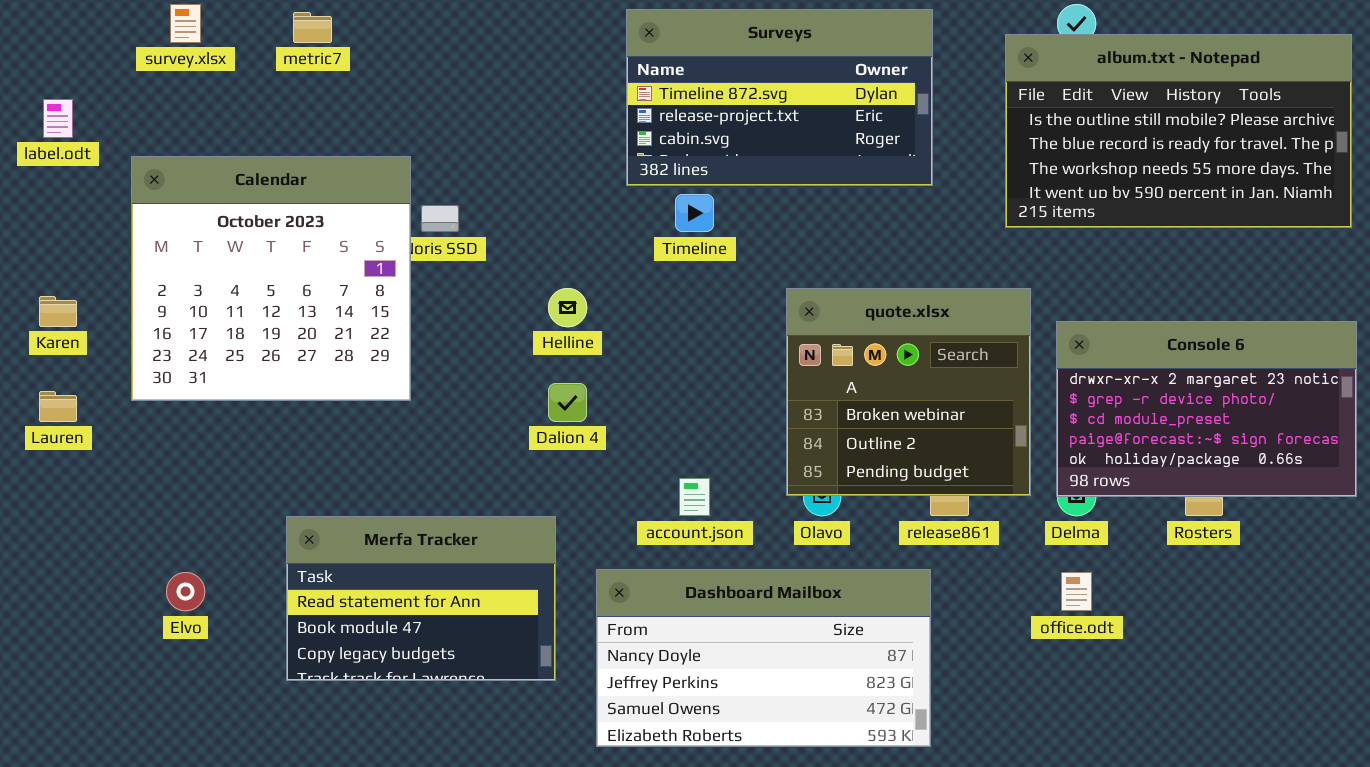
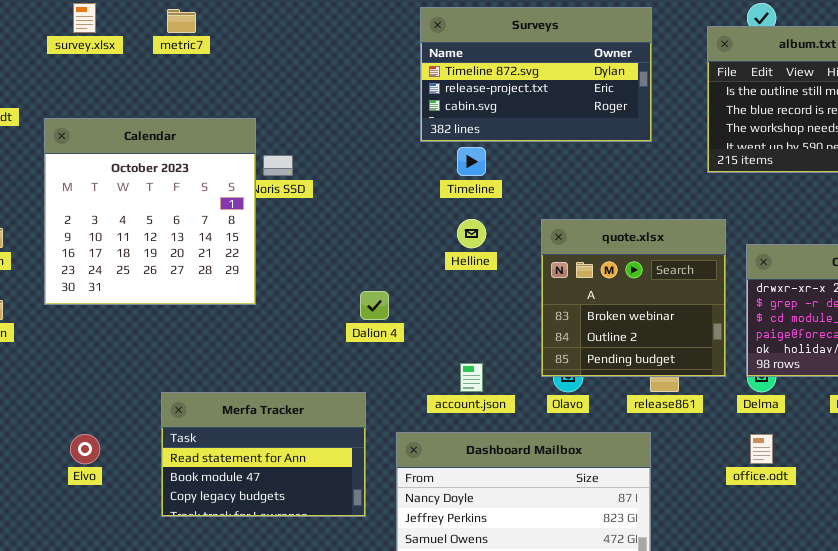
Helline: [548,288,587,327] -> [457,219,486,248], moved

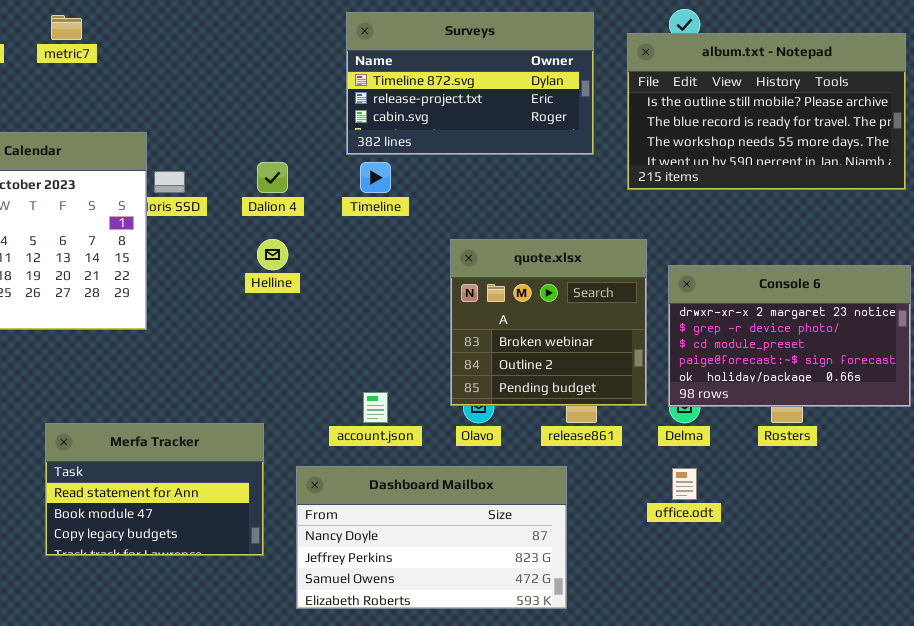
Surveys: [420,7,652,142] -> [346,12,594,155], moved
Helline: [457,219,486,248] -> [257,239,288,270], moved
Dalion 4: [360,291,389,320] -> [257,162,288,193], moved

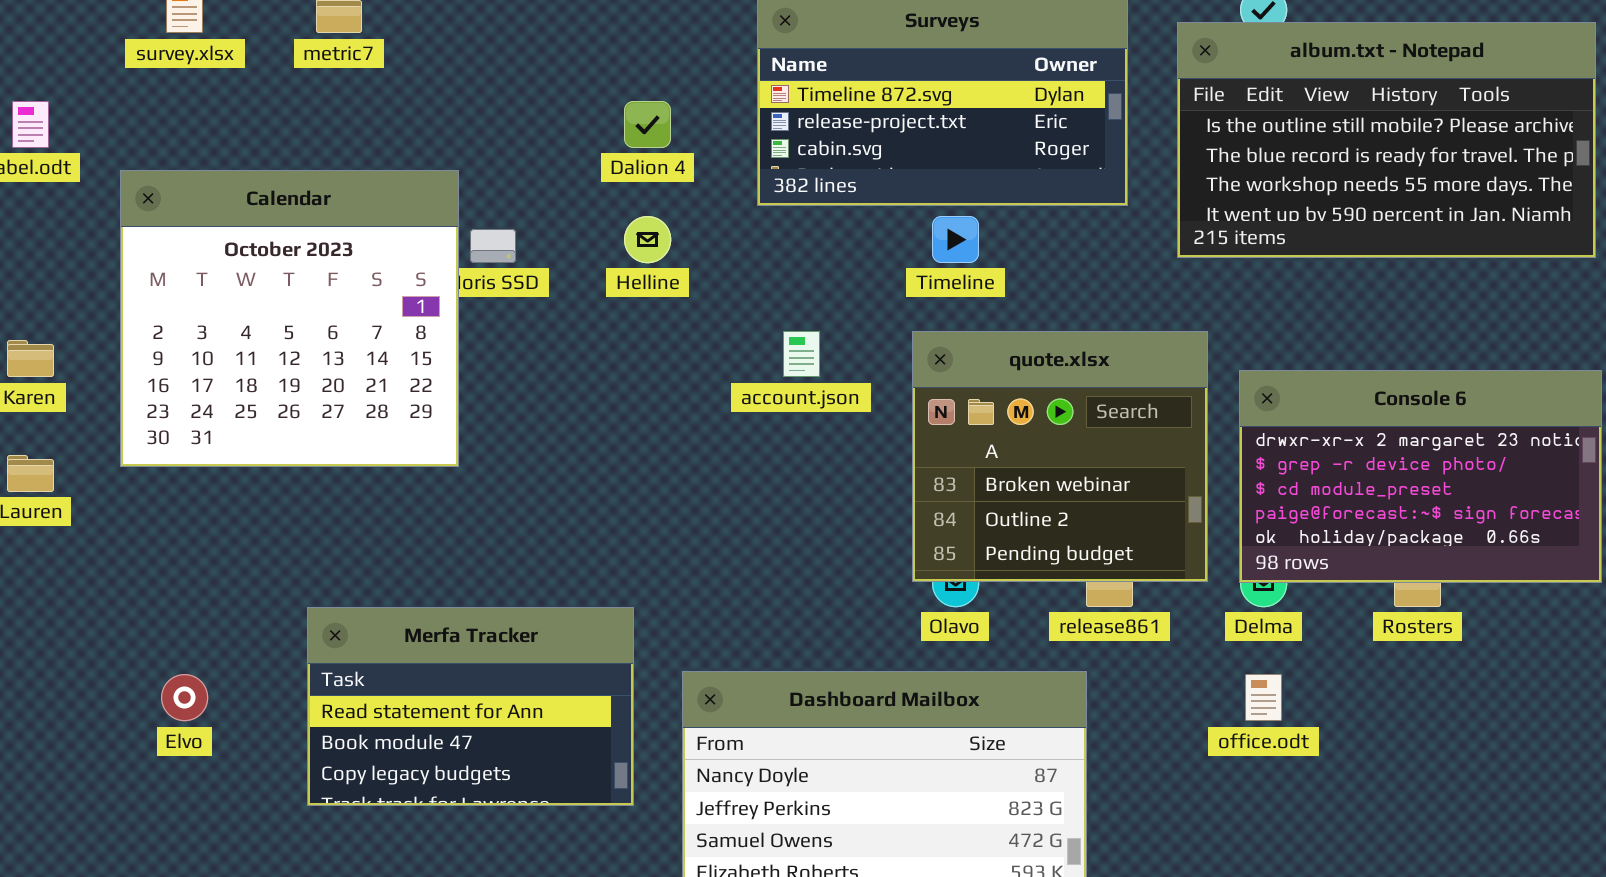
Dalion 4: [257,162,288,193] -> [624,101,671,148], moved
Timeline: [360,162,391,193] -> [932,216,979,263], moved
Helline: [257,239,288,270] -> [624,216,671,263], moved
account.json: [363,392,388,423] -> [783,331,820,377], moved

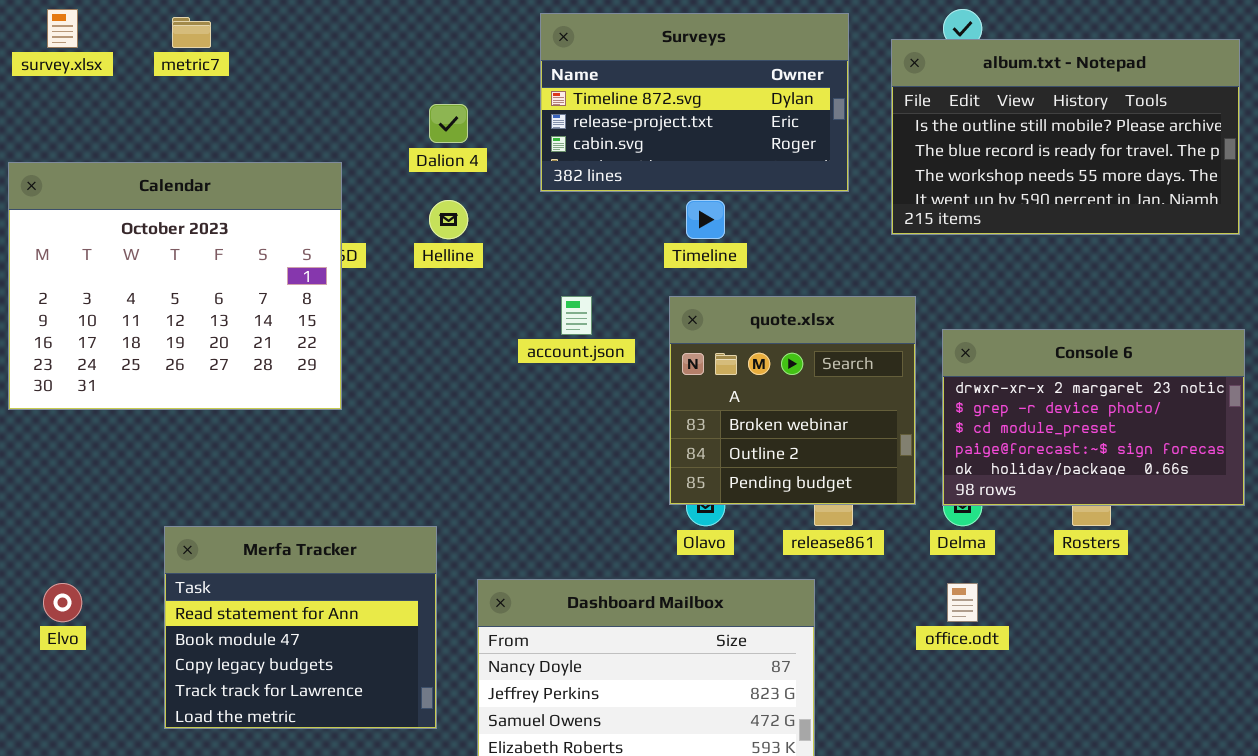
Calendar: [120,170,459,467] -> [8,162,342,410], resized
Merfa Tracker: [307,607,634,806] -> [164,526,437,729], resized

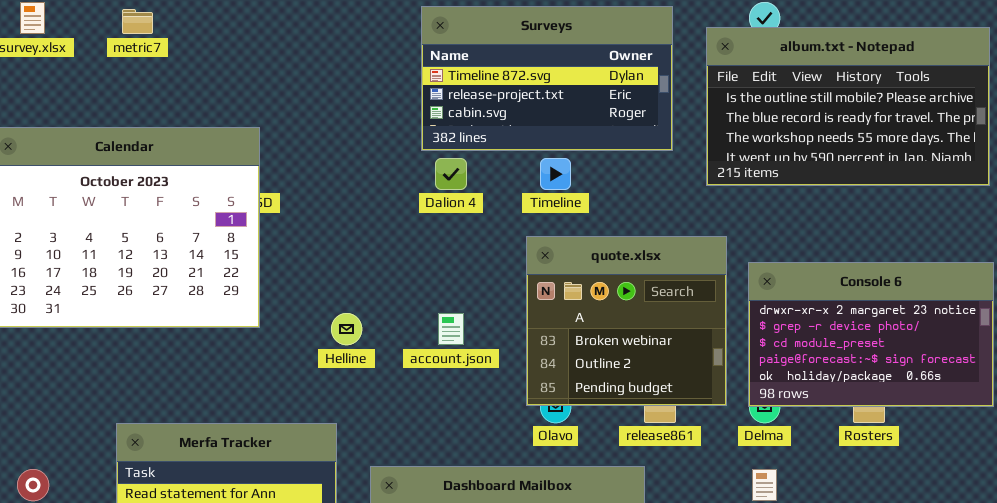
Dalion 4: [429,104,468,143] -> [435,158,467,190], moved
Helline: [429,200,468,239] -> [331,313,362,345], moved
account.json: [561,296,592,335] -> [438,313,464,345], moved

